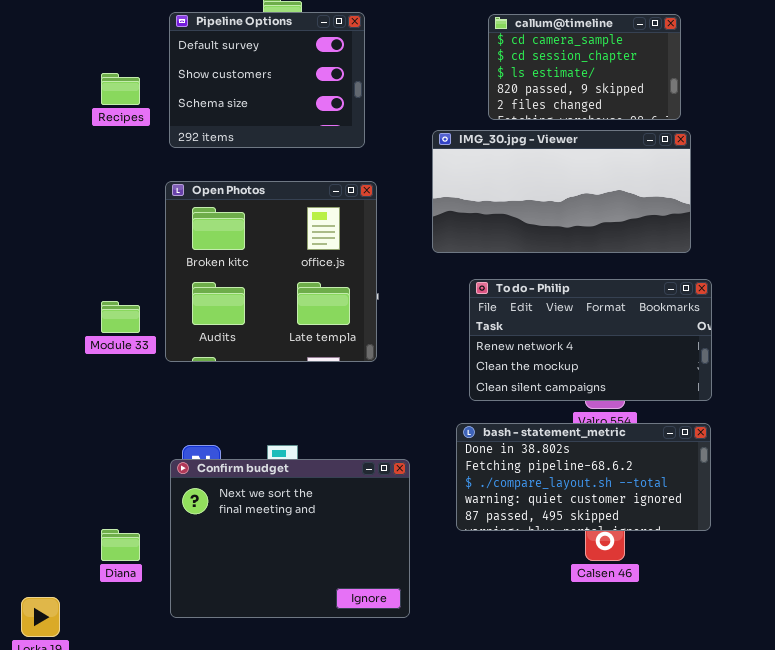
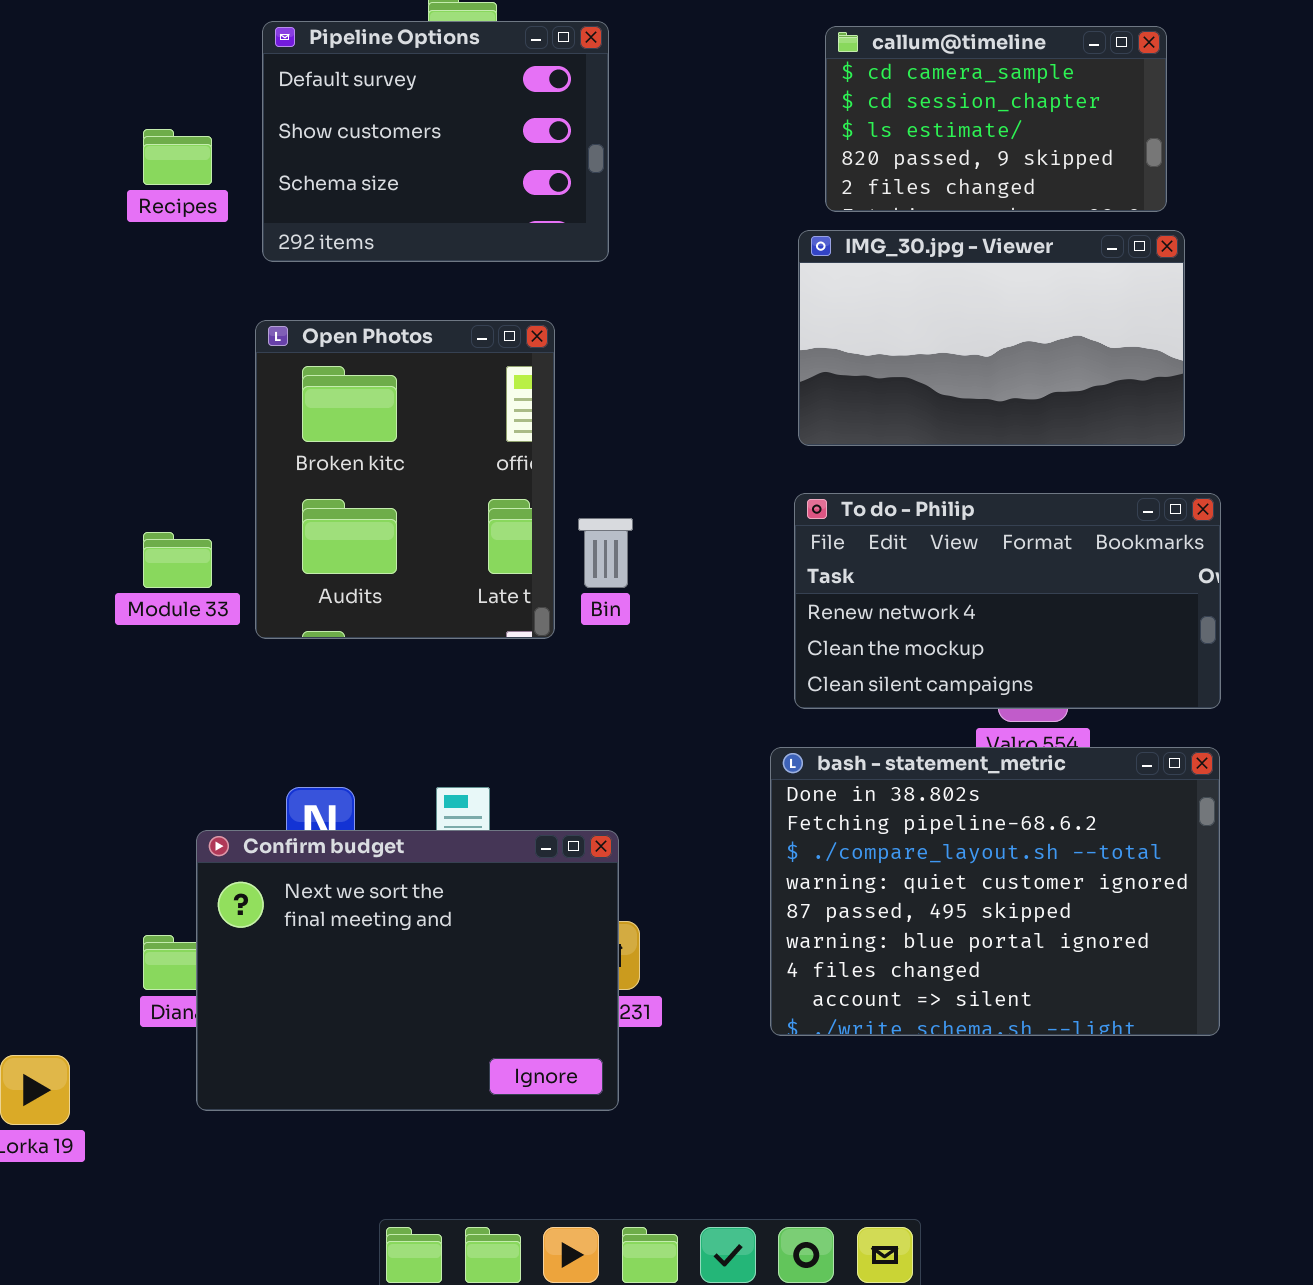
IMG_30.jpg - Viewer: [432,130,691,253] -> [798,230,1185,446], resized
Open Photos: [165,181,377,362] -> [255,320,555,639], resized
bash - statement_metric: [456,423,711,531] -> [770,747,1220,1036], resized
Confirm budget: [170,459,410,618] -> [196,830,619,1111], moved

